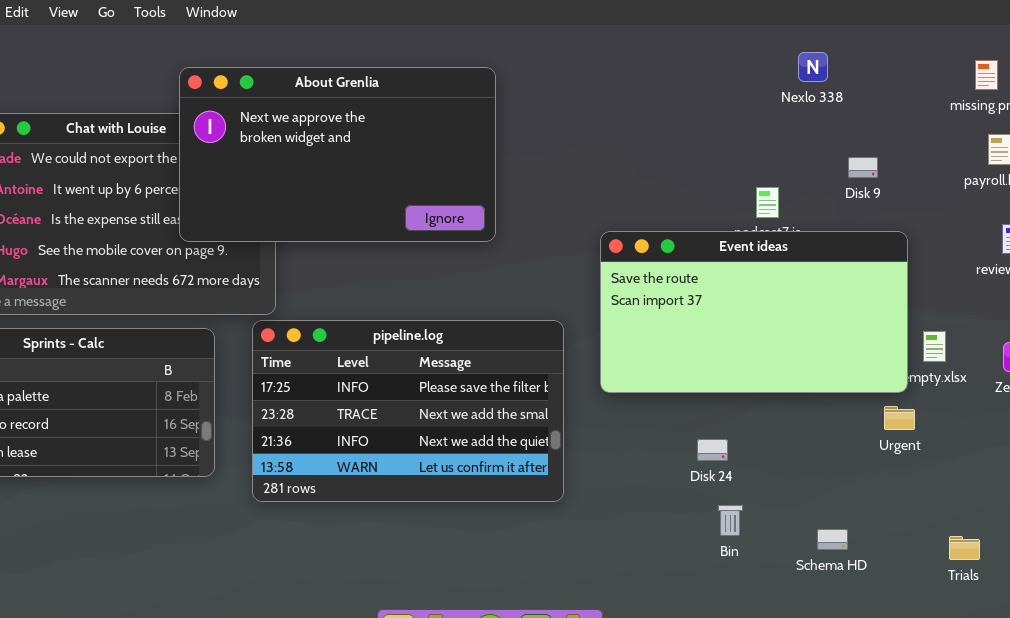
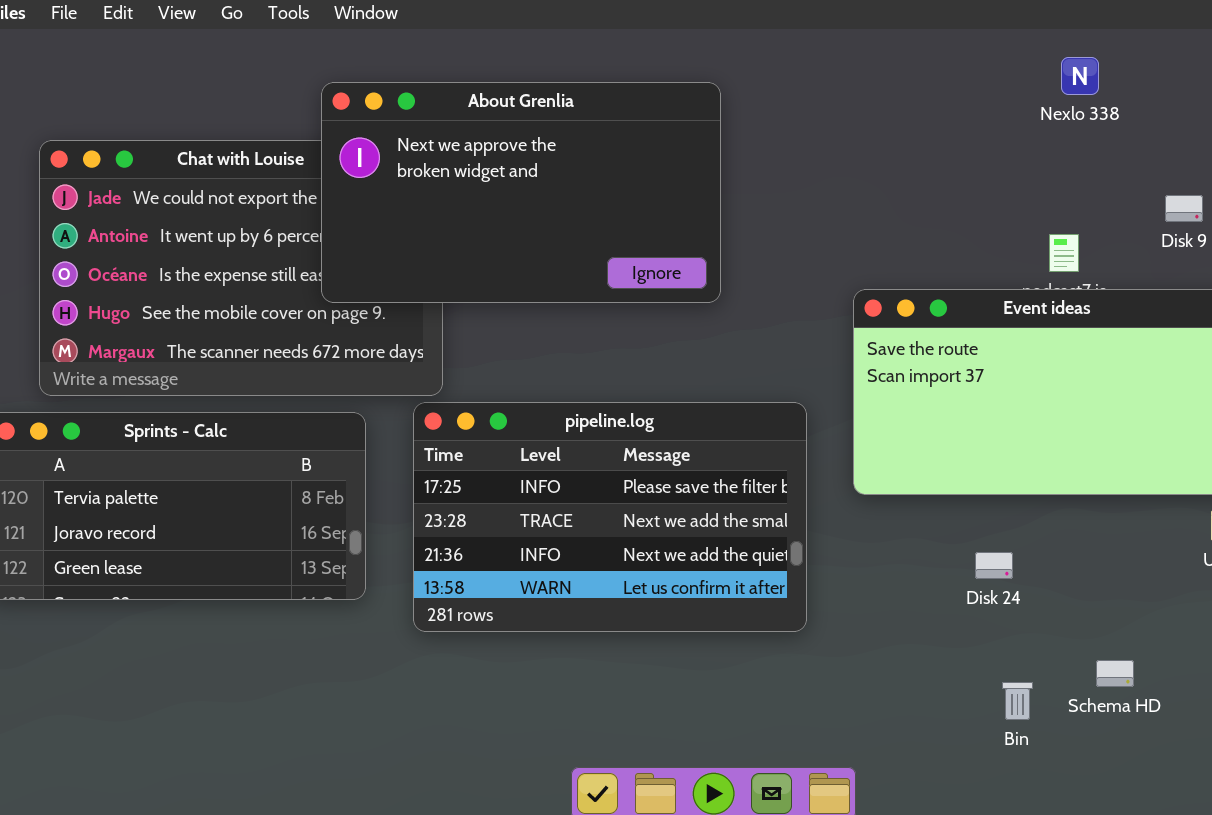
Nexlo 338: [798,52,828,82] -> [1061,57,1099,95], moved
Bin: [718,505,743,536] -> [1002,682,1033,720], moved
Schema HD: [817,529,848,550] -> [1096,660,1134,687], moved

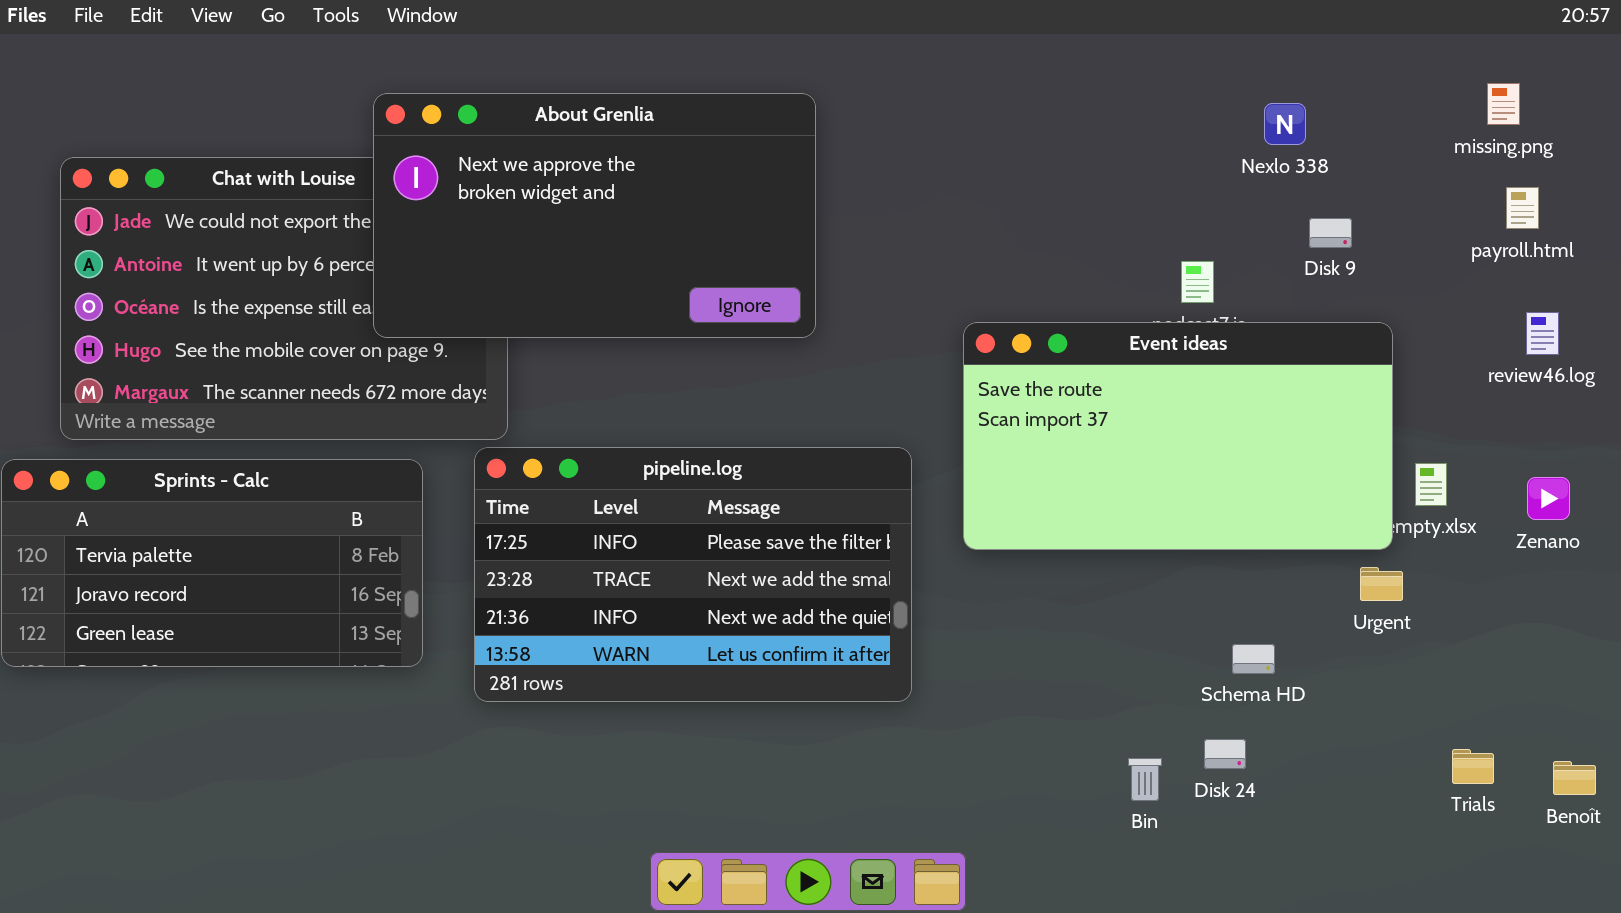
Nexlo 338: [1061,57,1099,95] -> [1264,103,1306,145], moved
Disk 24: [975,552,1013,579] -> [1204,739,1246,769], moved
Schema HD: [1096,660,1134,687] -> [1232,644,1275,674], moved

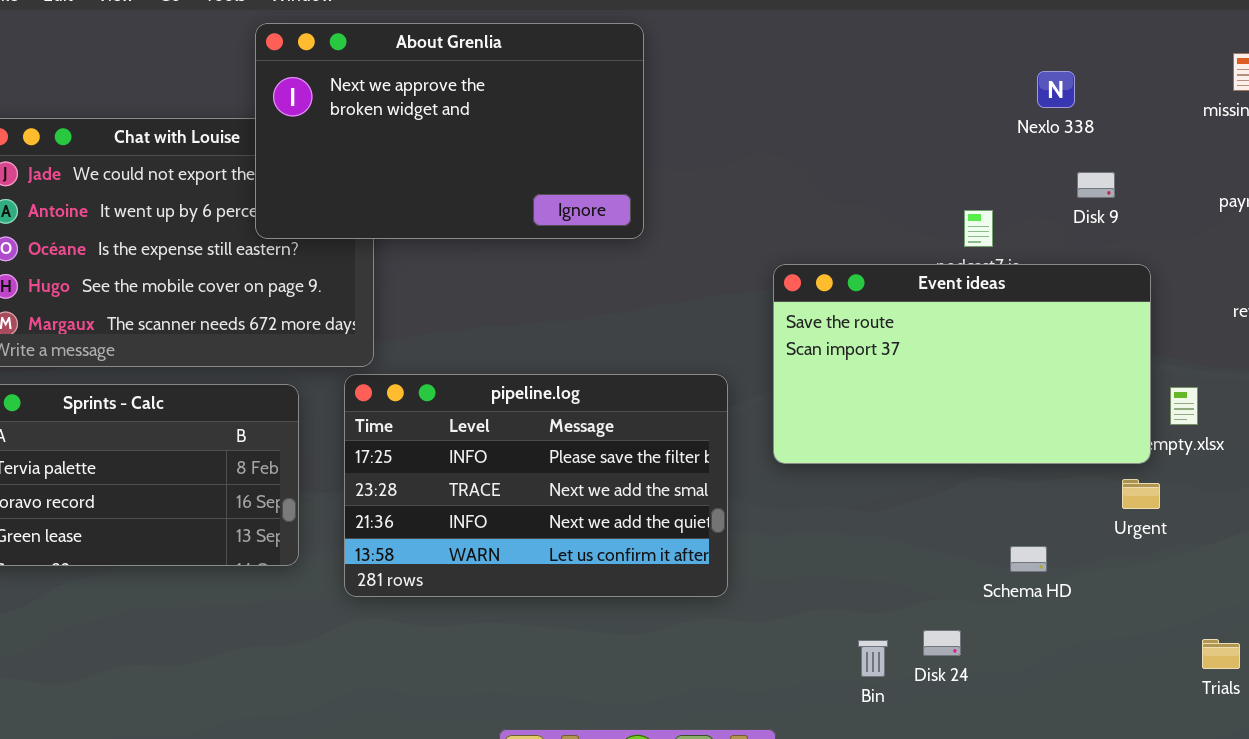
About Grenlia: [373,93,816,338] -> [255,23,644,239], moved
Disk 24: [1204,739,1246,769] -> [923,630,961,656], moved
Bin: [1128,758,1162,801] -> [858,640,888,677], moved

